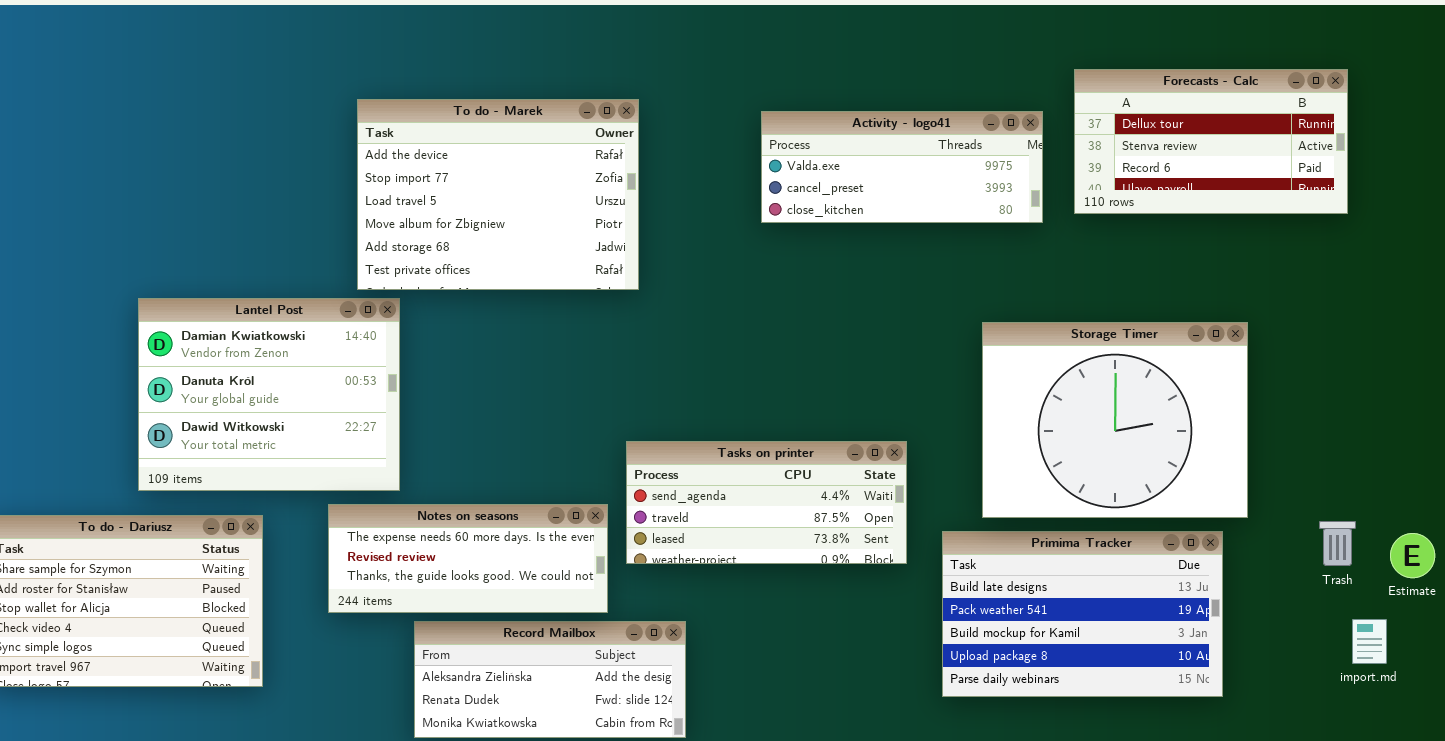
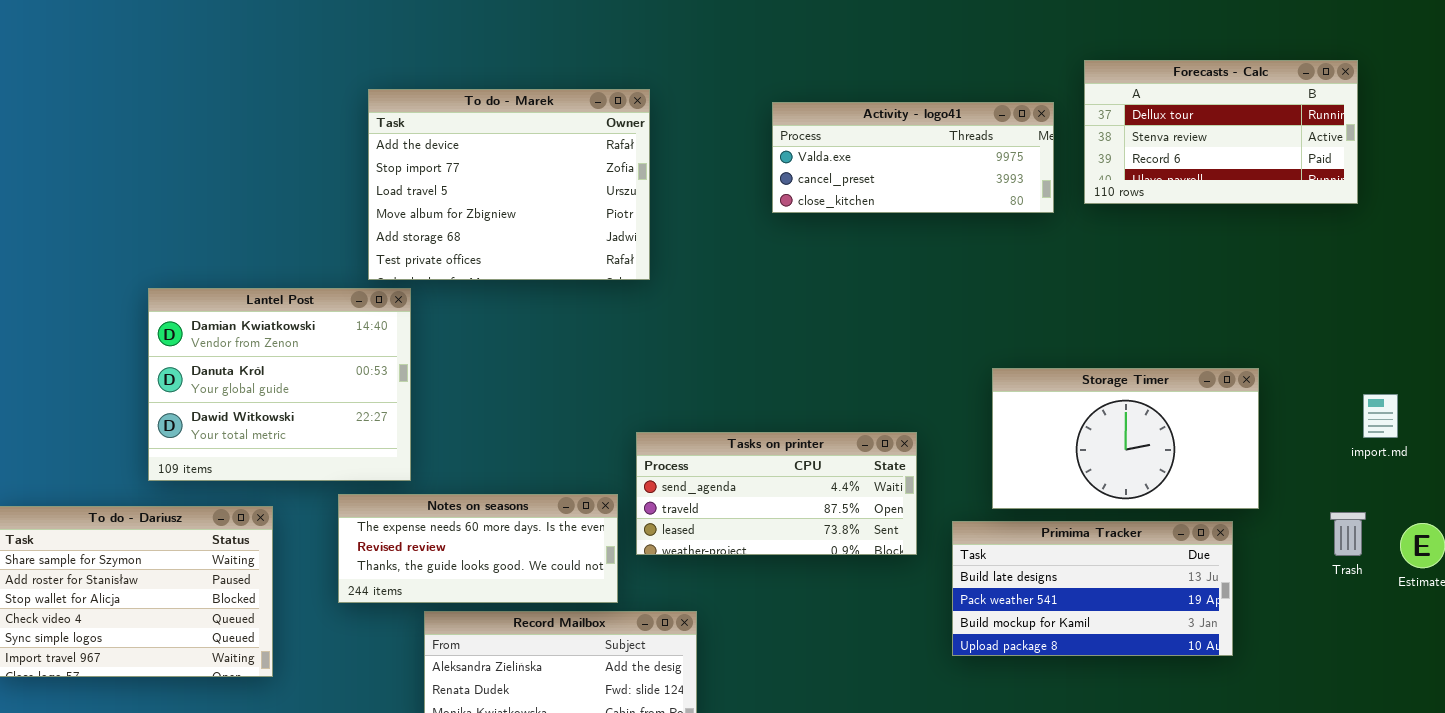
Storage Timer: [982,322,1248,518] -> [992,368,1259,509], resized
Primima Tracker: [942,531,1223,697] -> [952,521,1233,656], resized
import.md: [1352,619,1387,664] -> [1363,394,1398,438], moved

